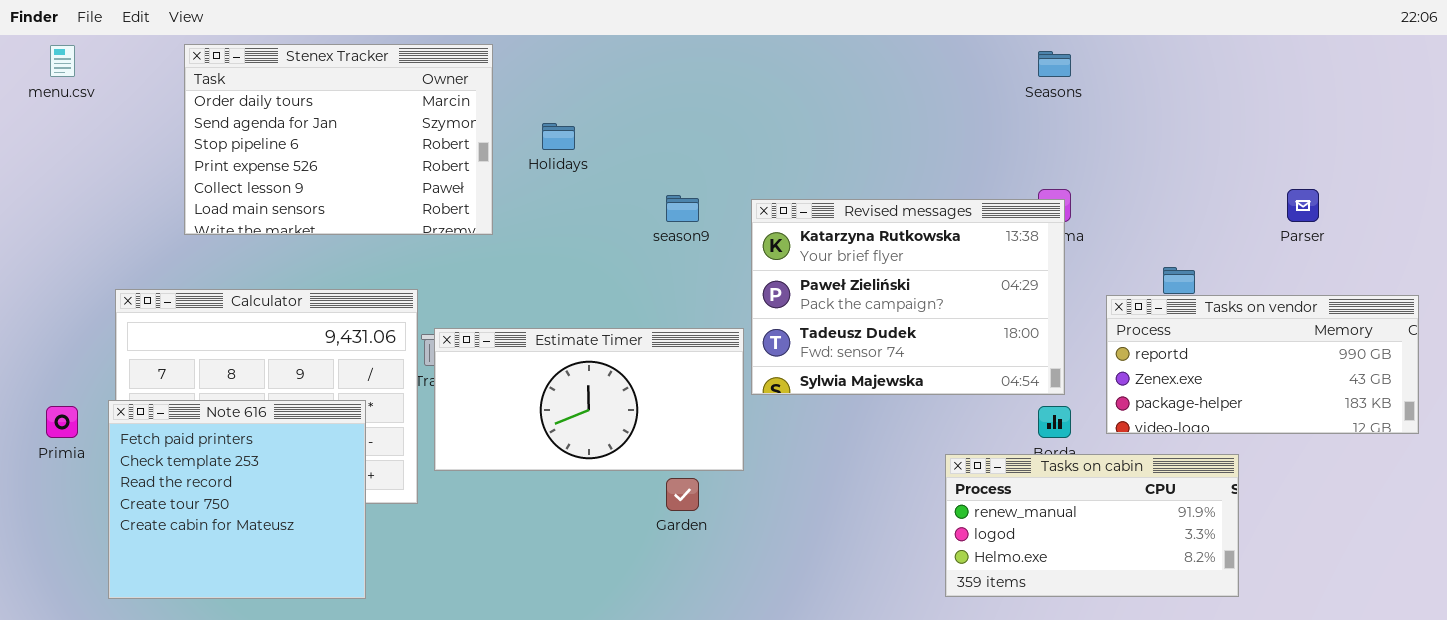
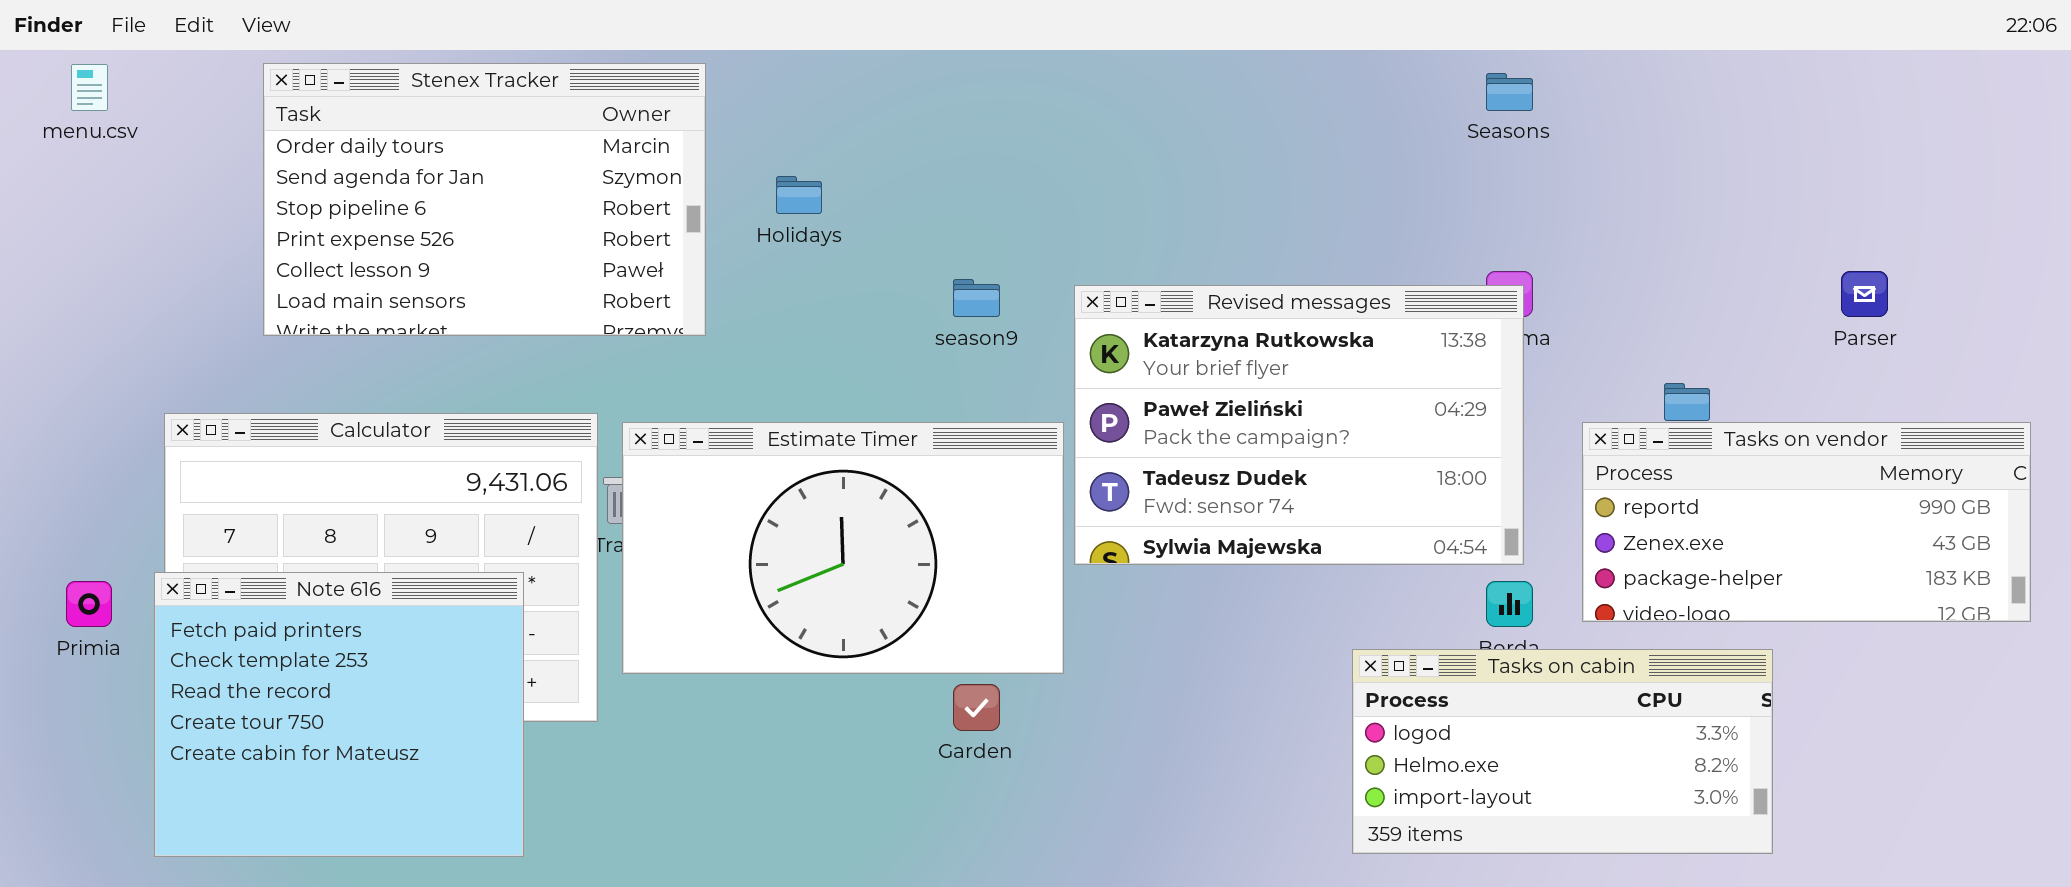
Estimate Timer: [434,328,744,471] -> [622,422,1064,674], resized
Tasks on cabin: [945,454,1239,597] -> [1352,649,1773,854], scrolled down 1 row

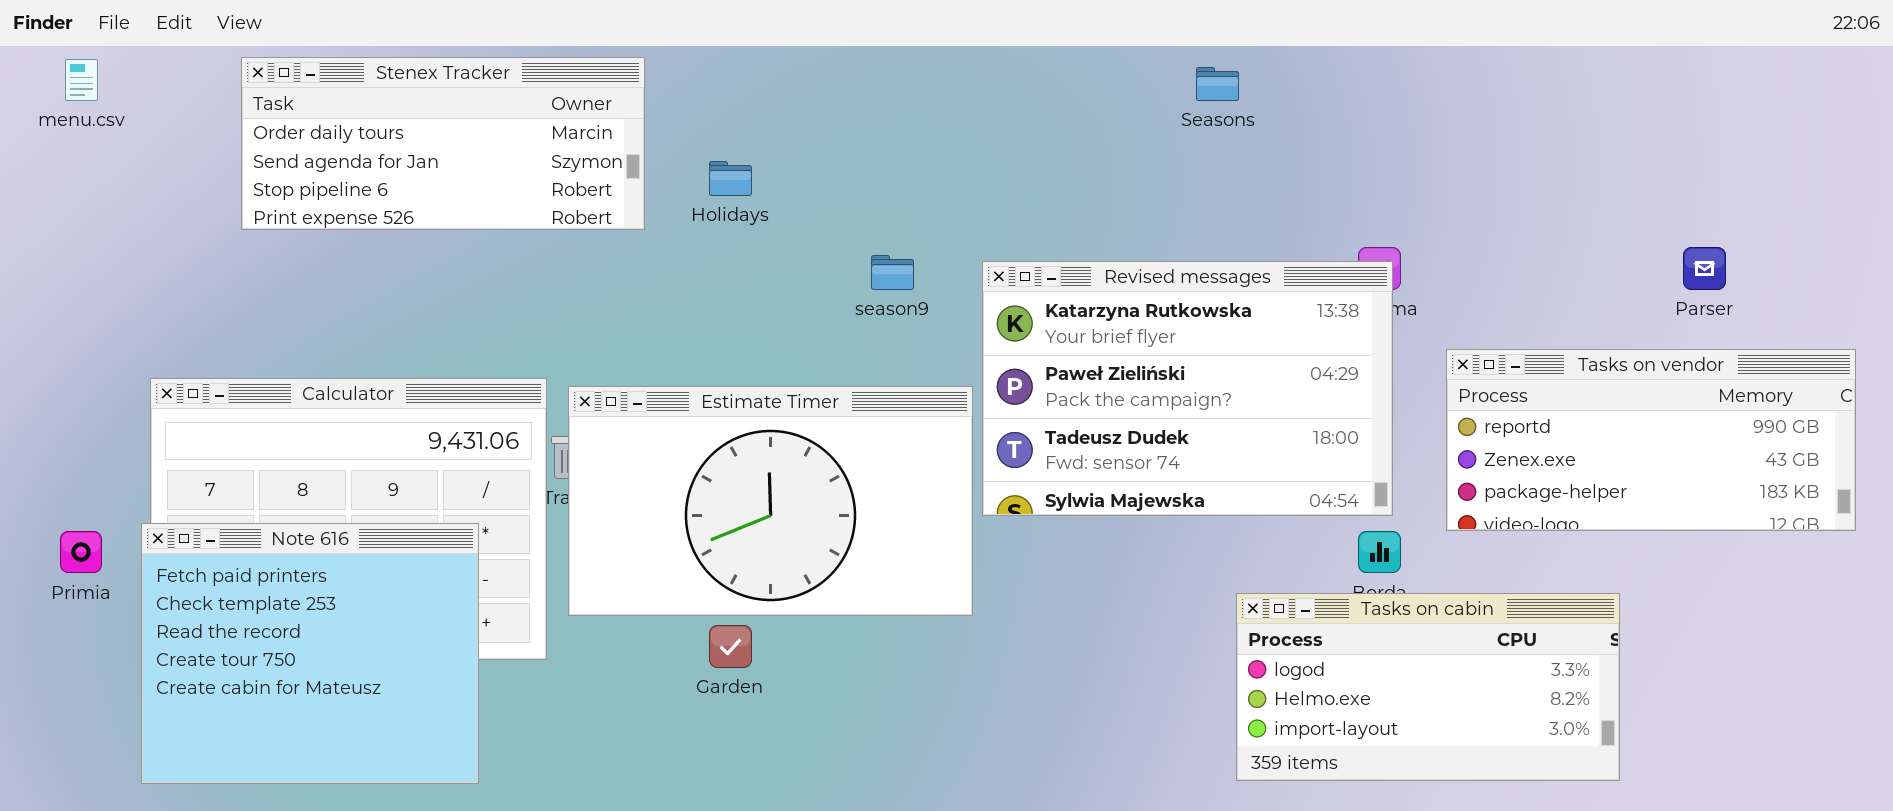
Stenex Tracker: [263,63,706,336] -> [241,57,645,230], resized
Seasons: [1486,73,1533,111] -> [1196,67,1239,101], moved
Tasks on vendor: [1582,422,2031,622] -> [1446,349,1856,531], moved
Garden: [953,684,1000,731] -> [709,625,752,668], moved

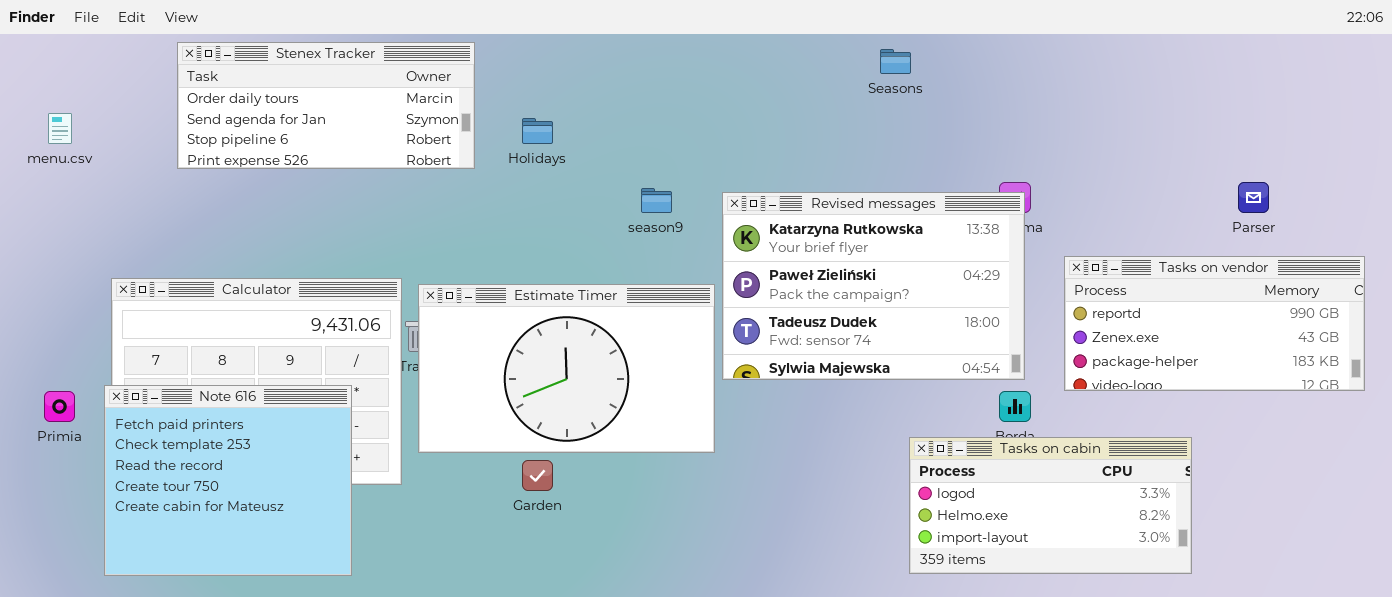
menu.csv: [65,59,98,101] -> [48,113,72,144], moved

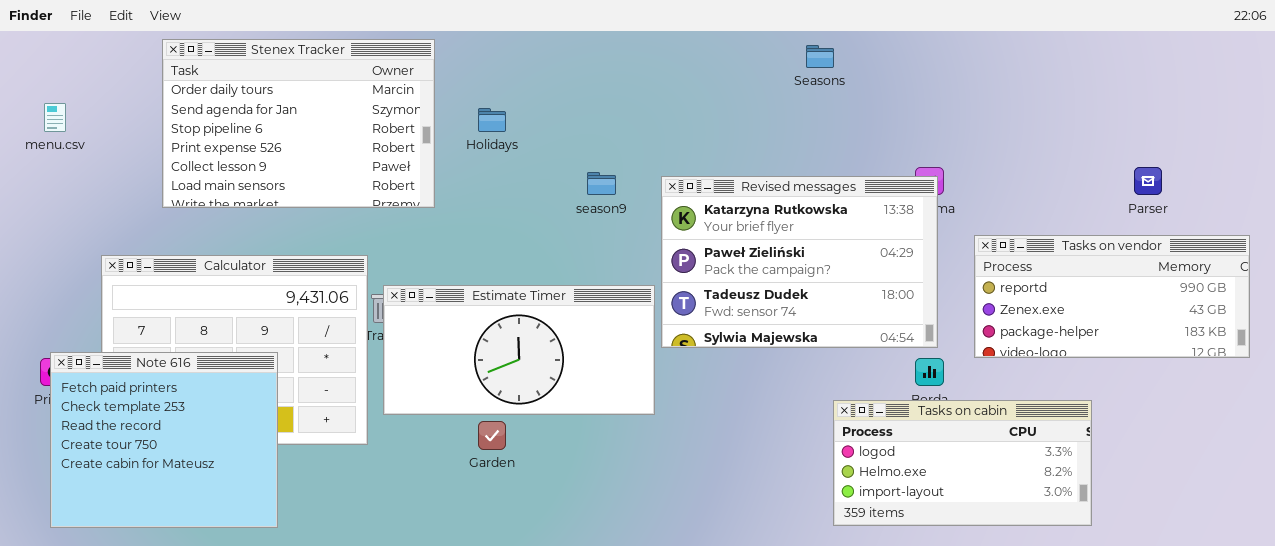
Stenex Tracker: [177,42,475,169] -> [162,39,435,208], resized
Estimate Timer: [418,284,715,453] -> [383,285,655,415], resized
Note 616: [104,385,352,576] -> [50,352,278,528], moved

